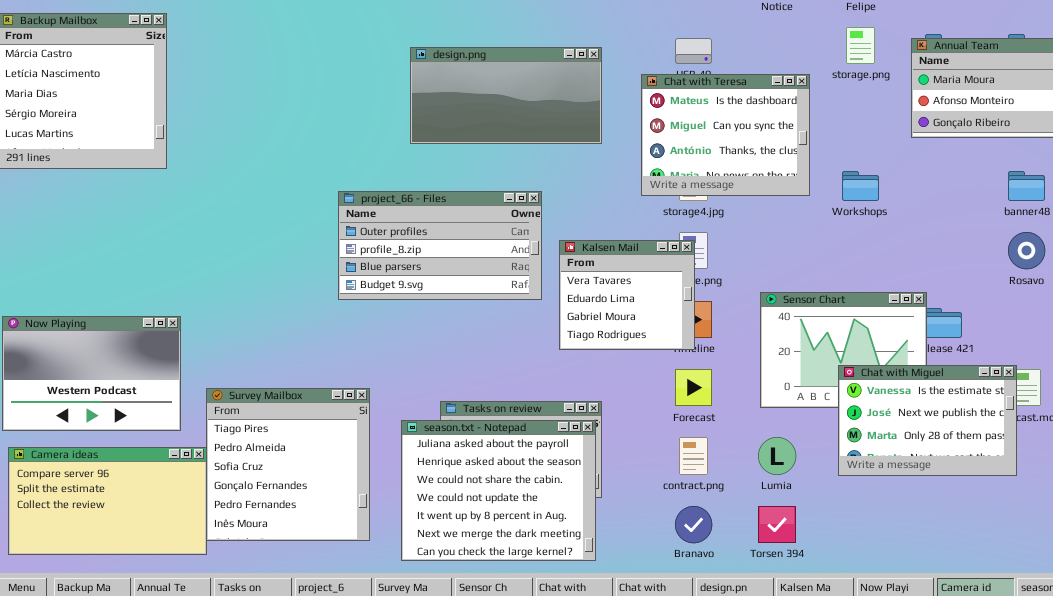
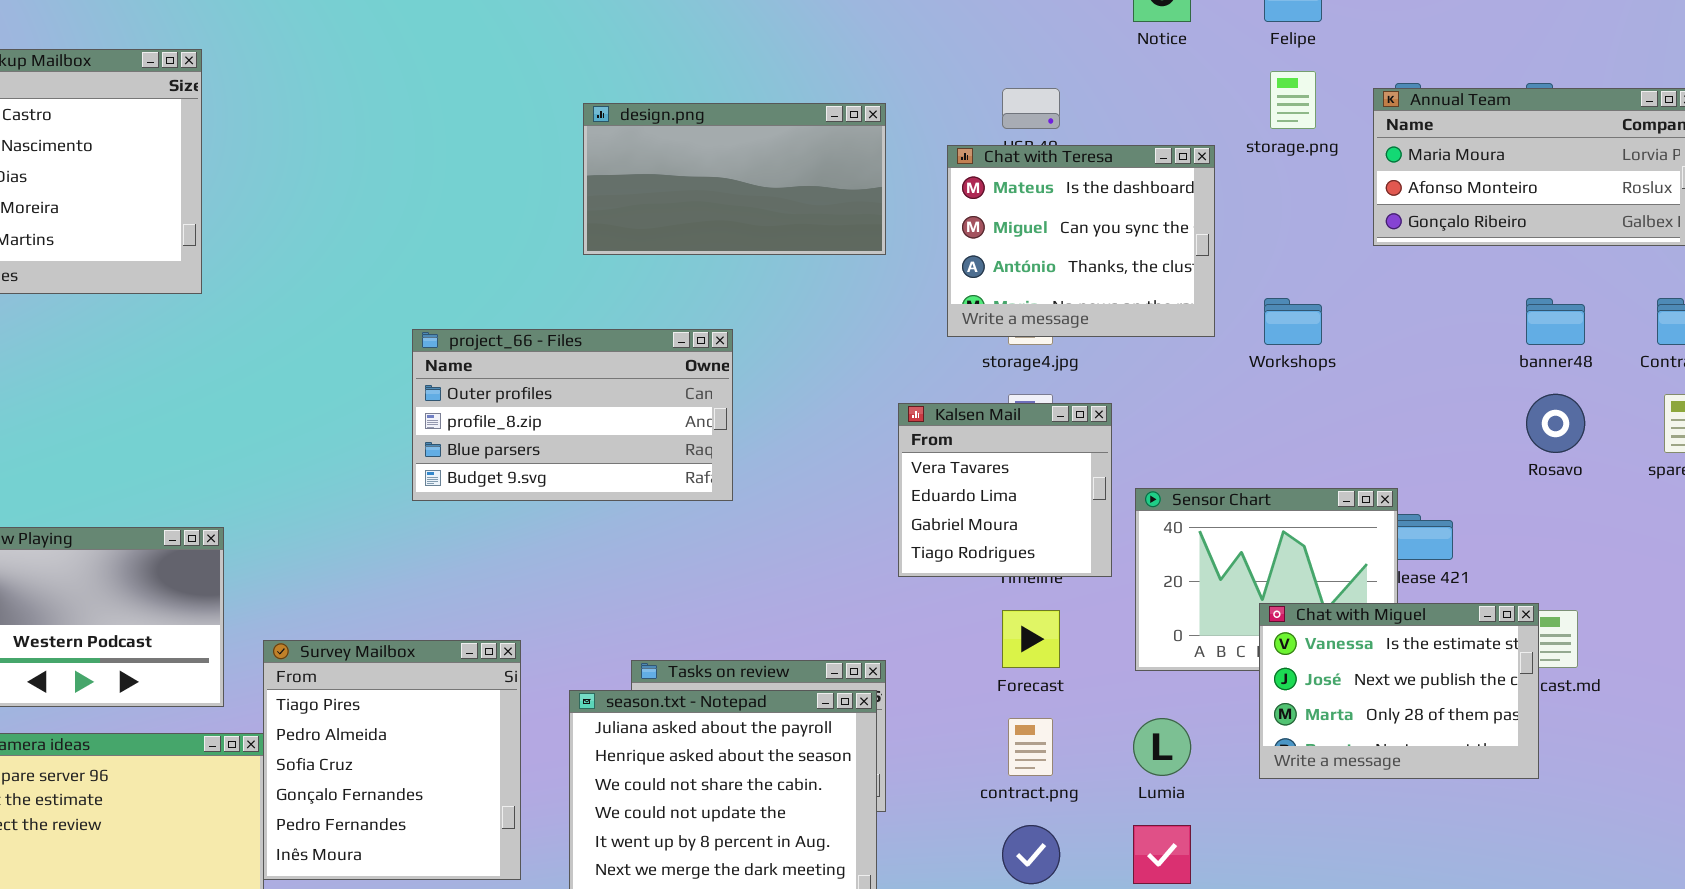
project_66 - Files: [338,191,542,300] -> [412,329,733,501], moved
Kalsen Mail: [559,240,695,350] -> [898,403,1112,577], moved

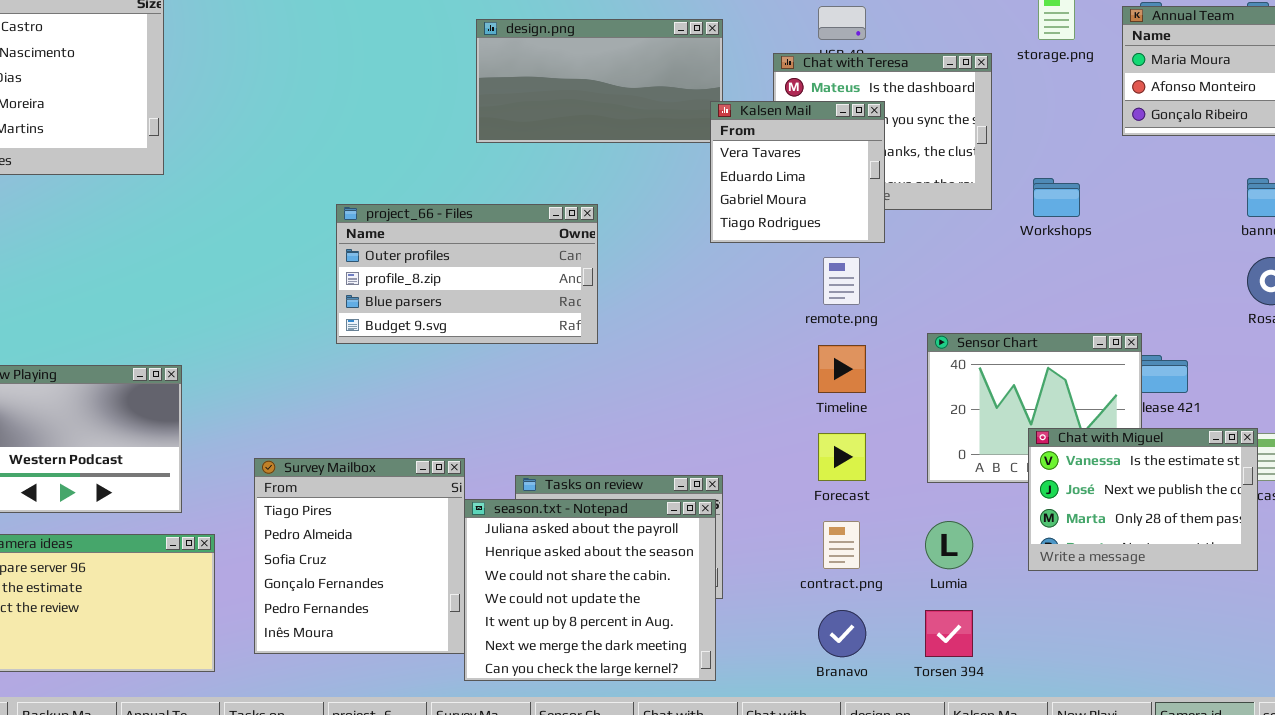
Kalsen Mail: [898,403,1112,577] -> [710,101,885,243], moved
Survey Mailbox: [263,640,521,880] -> [254,458,465,654], moved

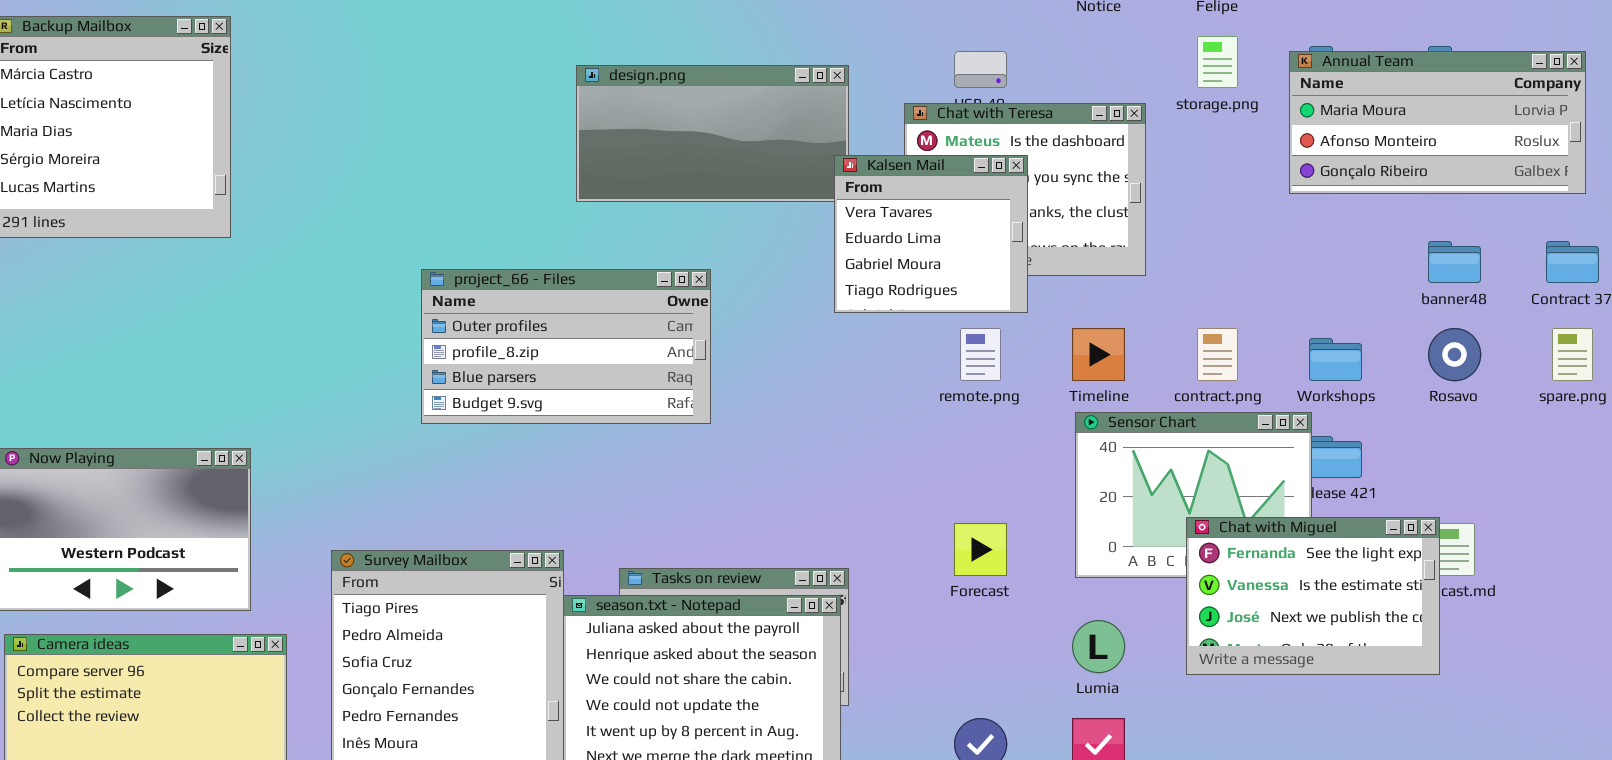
Workshops: [1033,178,1080,217] -> [1309,338,1362,381], moved
Timeline: [818,345,866,393] -> [1072,328,1125,381], moved
Chat with Miguel: [1028,428,1258,571] -> [1186,517,1440,675], scrolled up 1 row
contract.png: [823,521,860,569] -> [1197,328,1238,381], moved

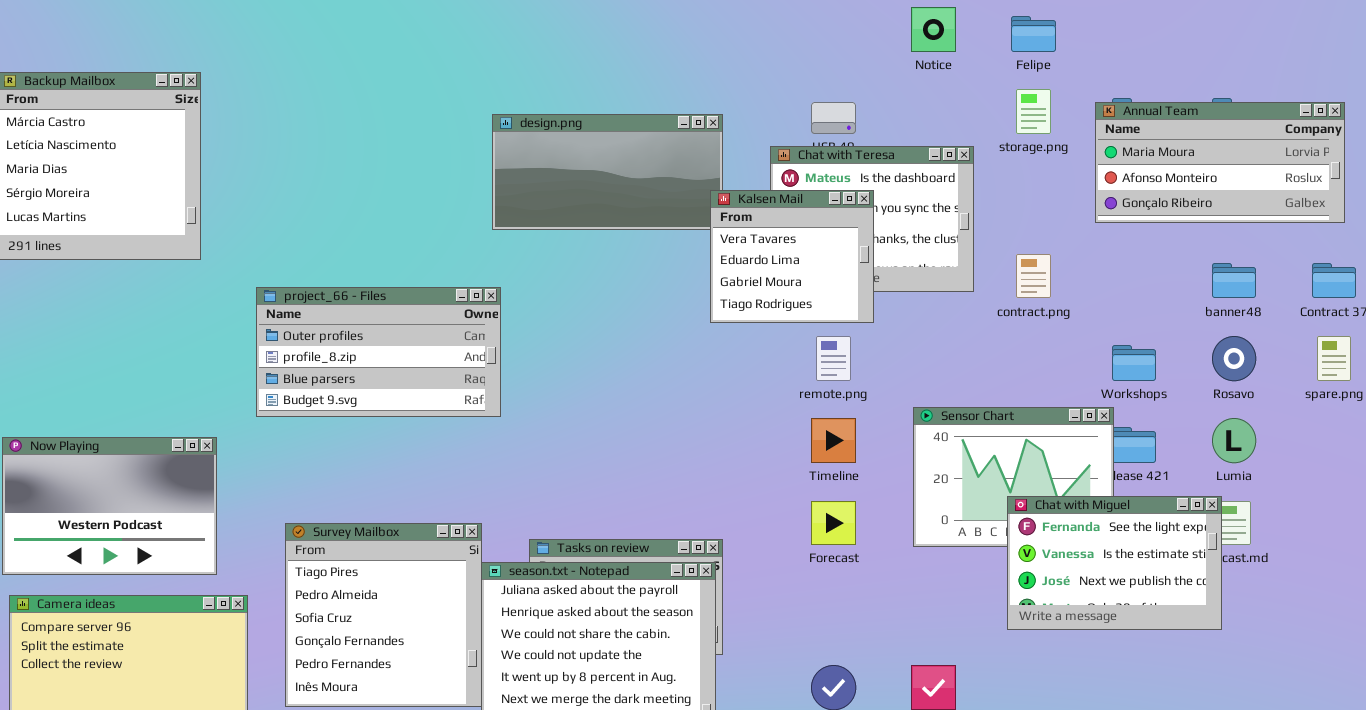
project_66 - Files: [421,269,711,424] -> [256,287,501,417], moved
Timeline: [1072,328,1125,381] -> [811,418,856,463], moved
contract.png: [1197,328,1238,381] -> [1016,254,1051,298], moved
Lumia: [1072,620,1125,673] -> [1212,418,1256,463], moved

